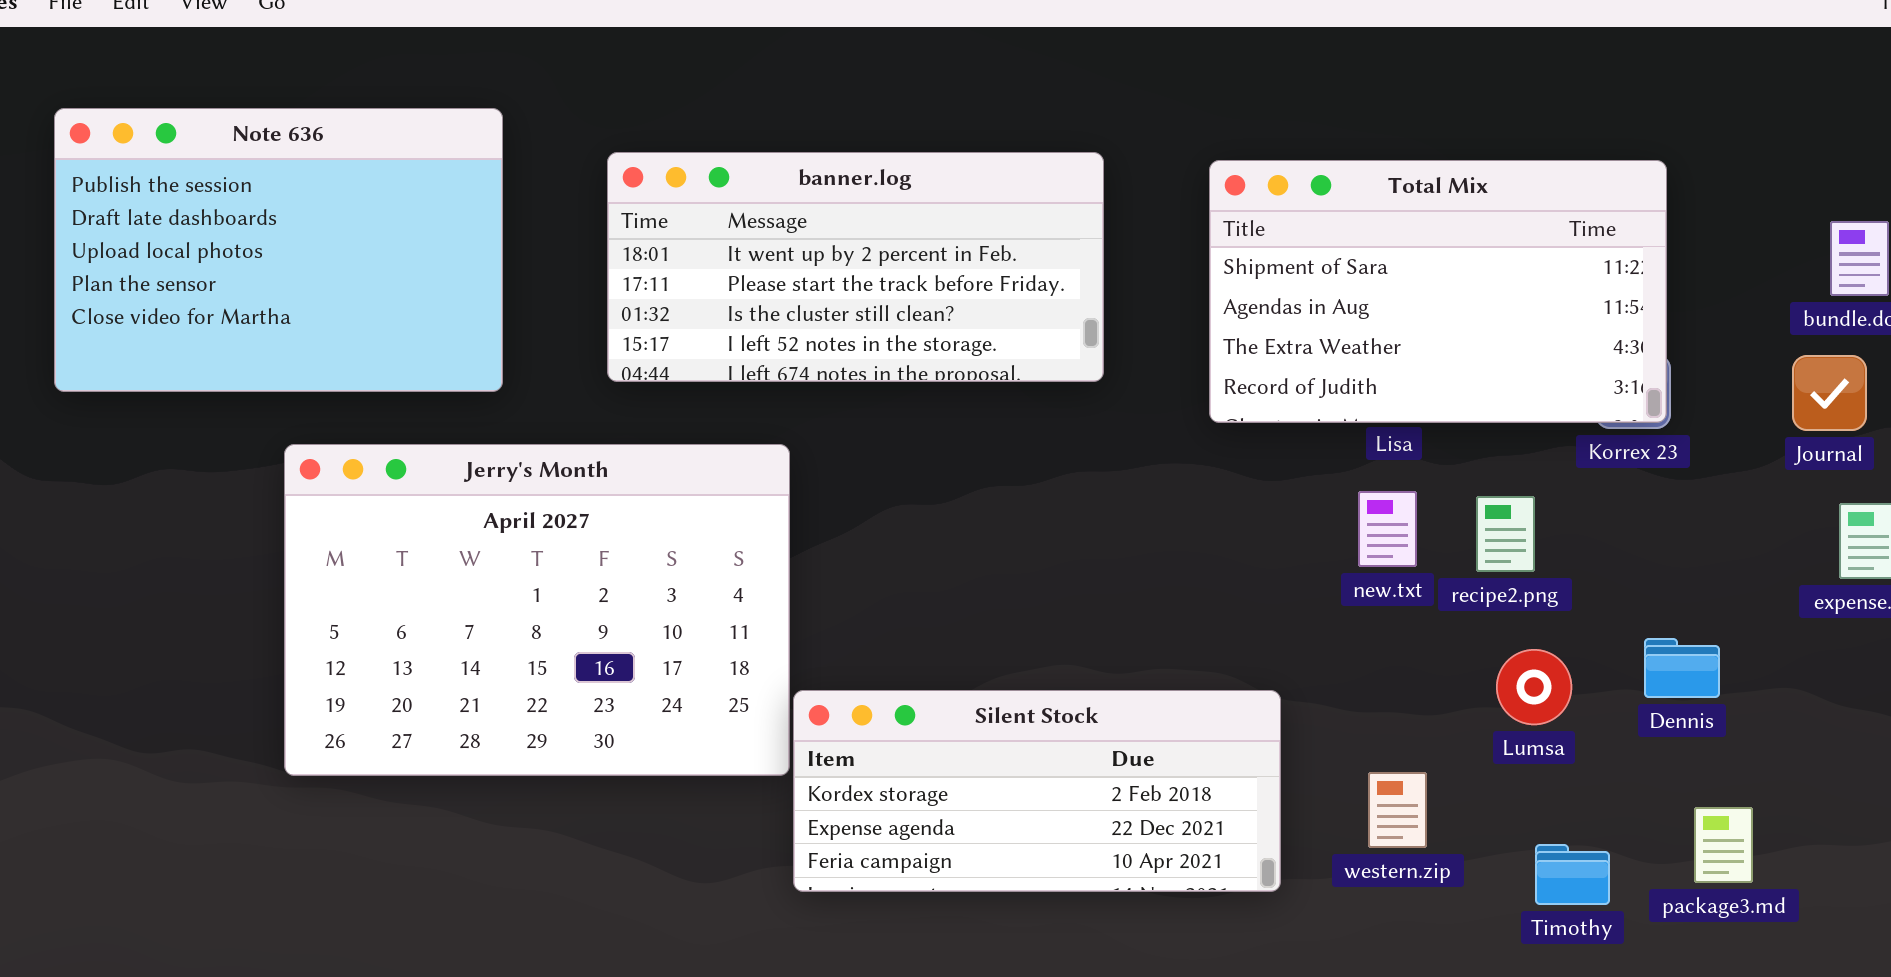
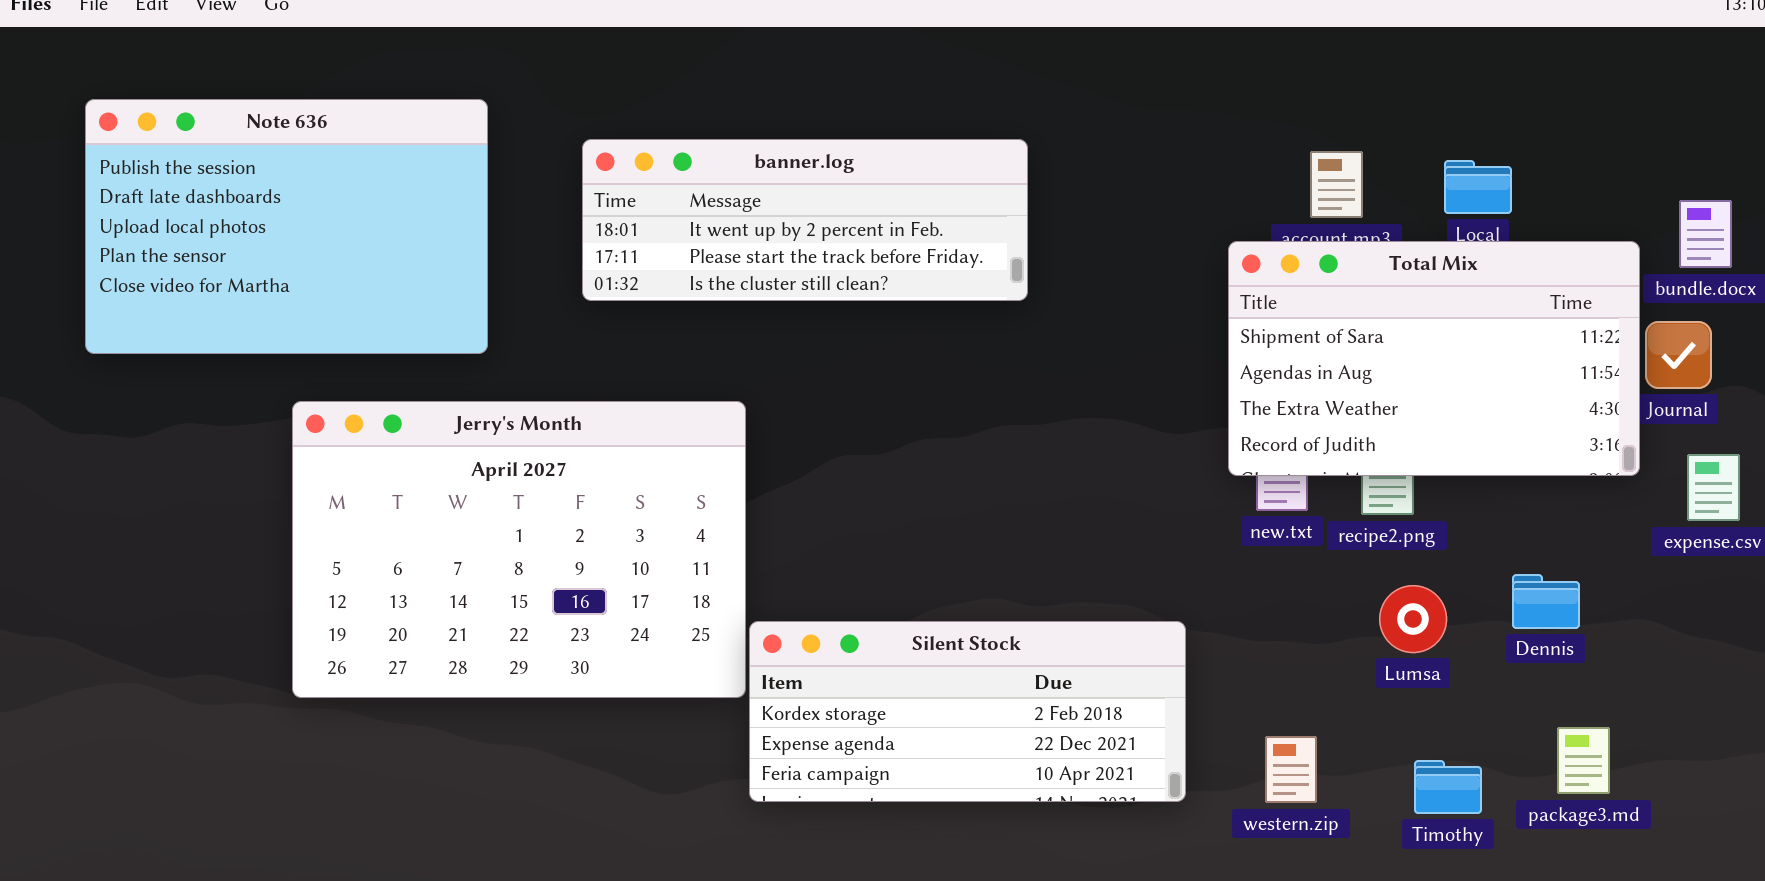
banner.log: [607,152,1104,382] -> [582,139,1028,301], resized
Total Mix: [1209,160,1667,423] -> [1228,241,1640,476], moved
western.zip: [1368,772,1427,848] -> [1265,736,1317,803], moved

